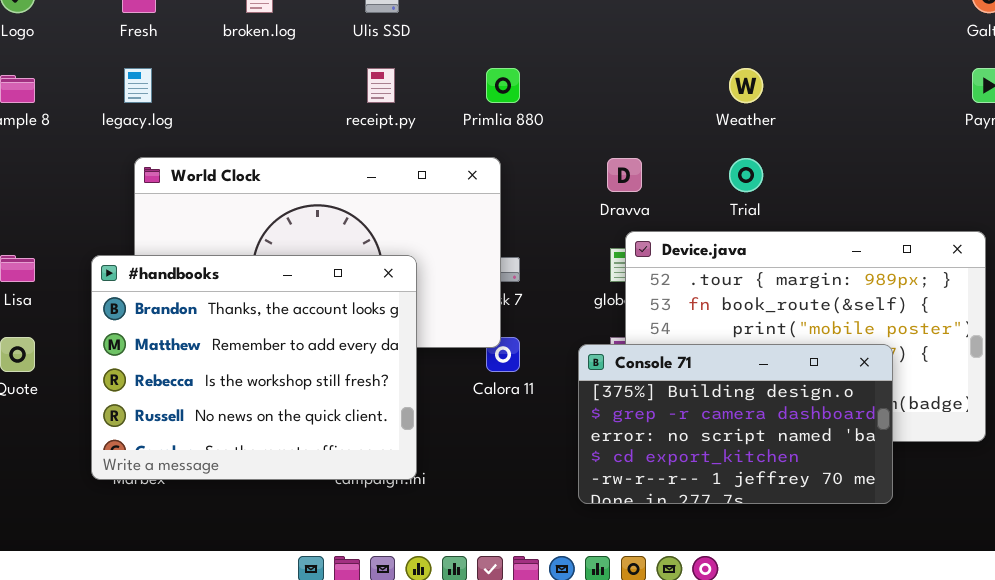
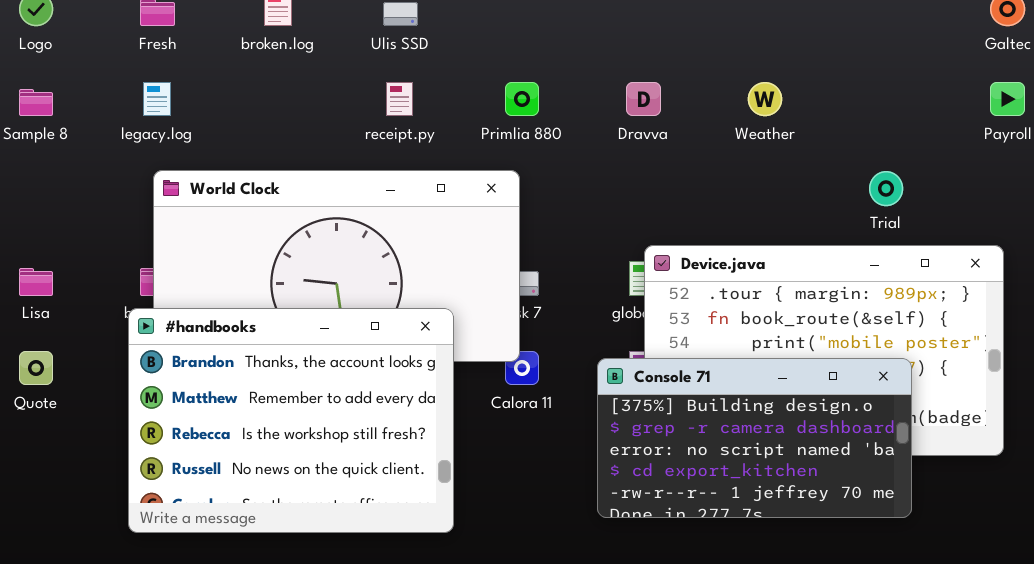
Dravva: [607,158,642,192] -> [626,82,661,116], moved
Trial: [729,158,763,192] -> [869,171,903,206], moved
#handbooks: [91,255,417,480] -> [128,308,454,533], moved

